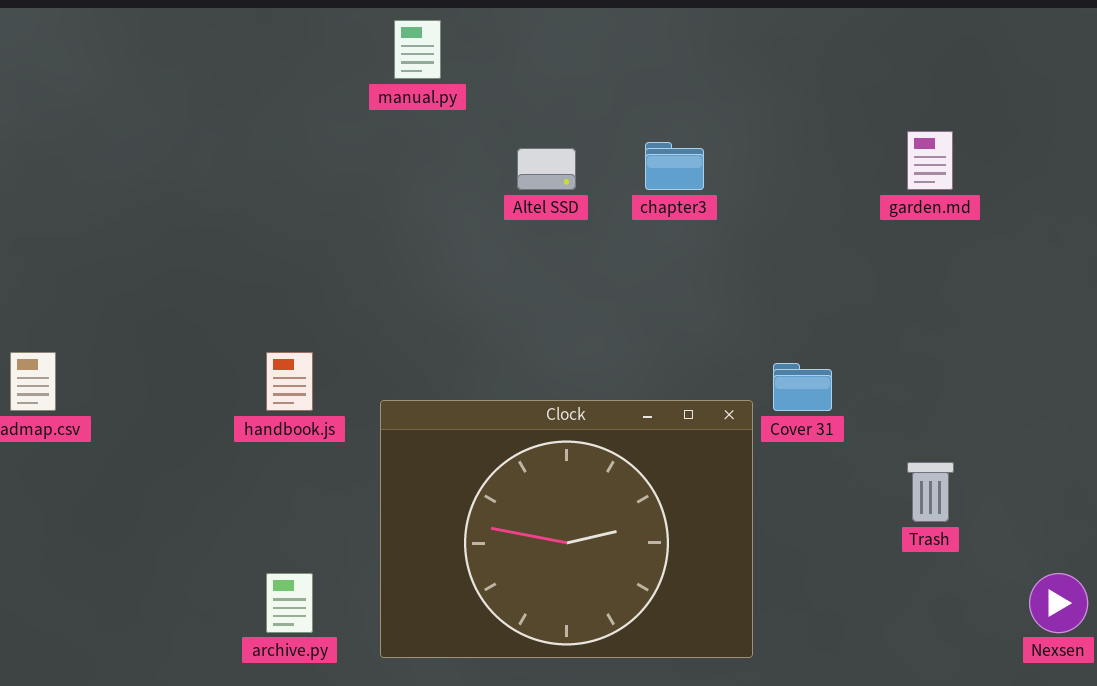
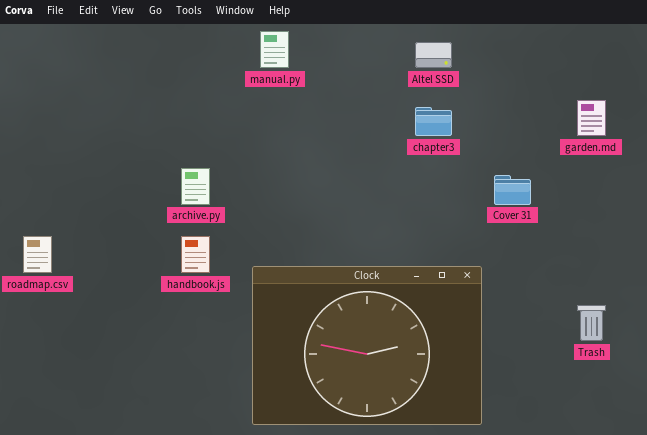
Altel SSD: [517,148,576,190] -> [415,42,452,68], moved
Cover 31: [773,363,832,411] -> [494,175,531,205], moved
archive.py: [266,573,313,633] -> [181,168,210,205], moved

